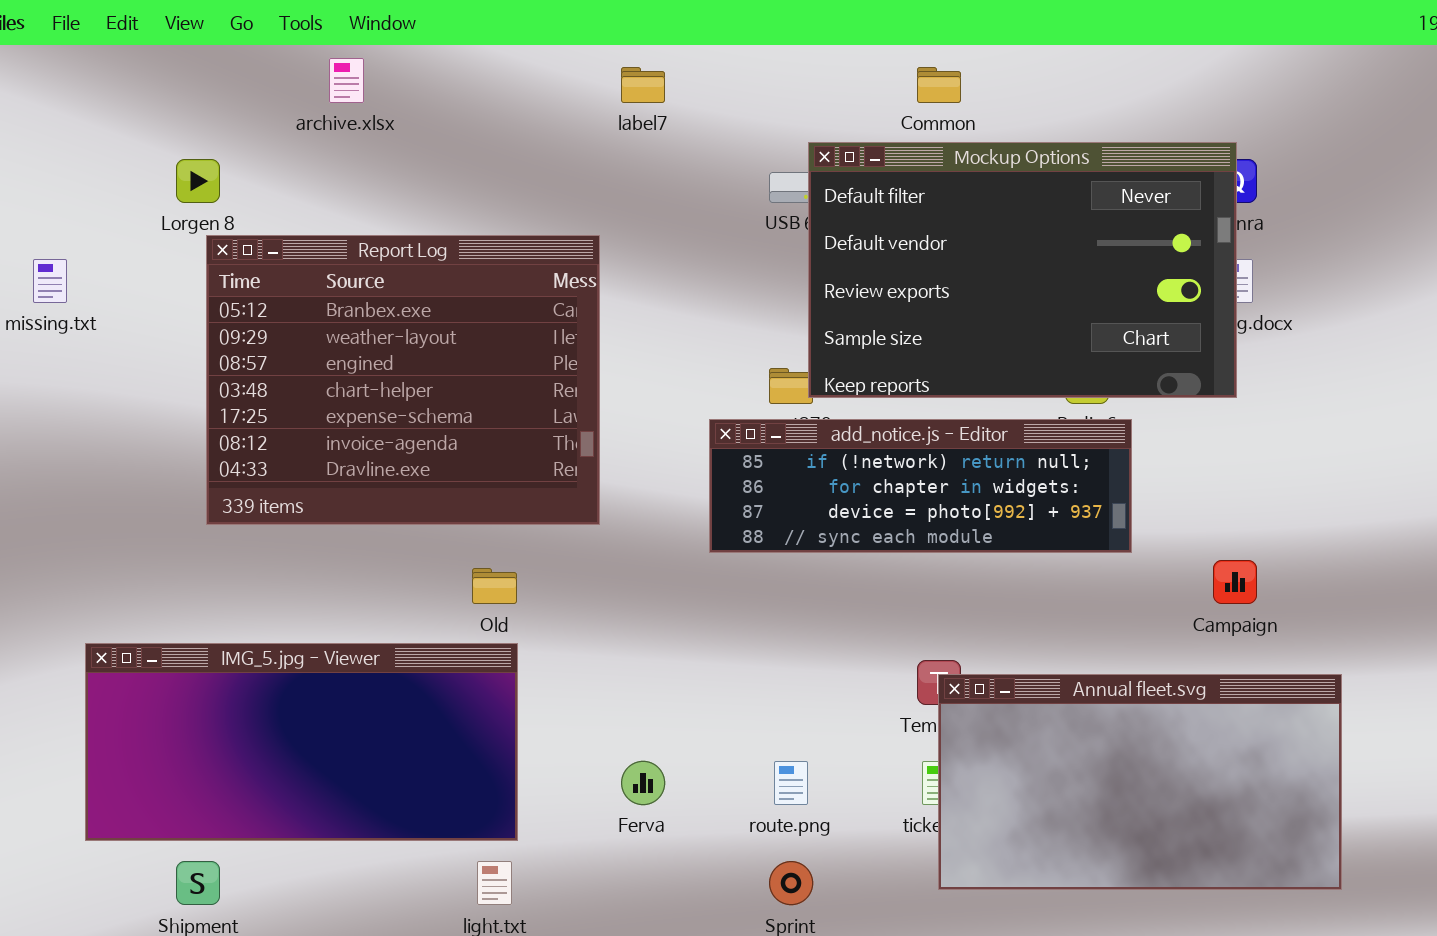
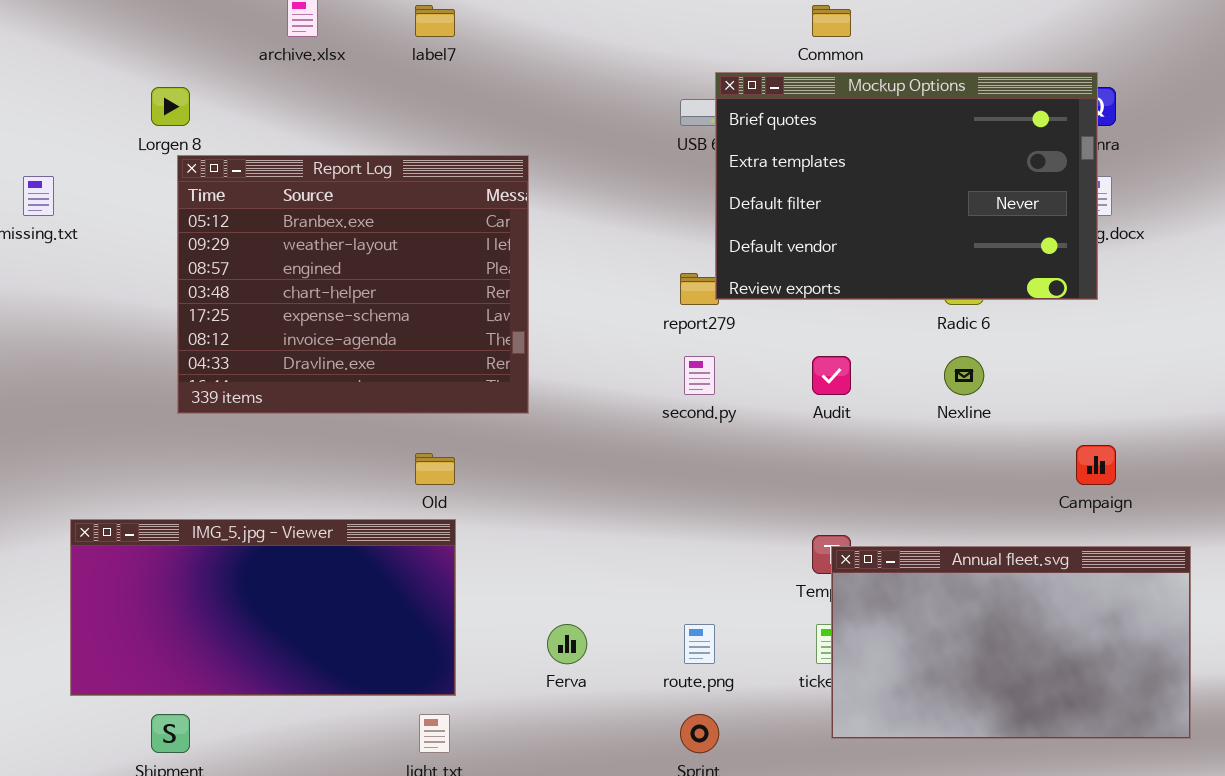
label7: [621,67,665,103] -> [415,5,455,37], moved
Mockup Options: [808,142,1237,398] -> [715,72,1098,300], scrolled up 2 rows
add_notice.js - Editor: [709,419,1132,553] -> none, closed

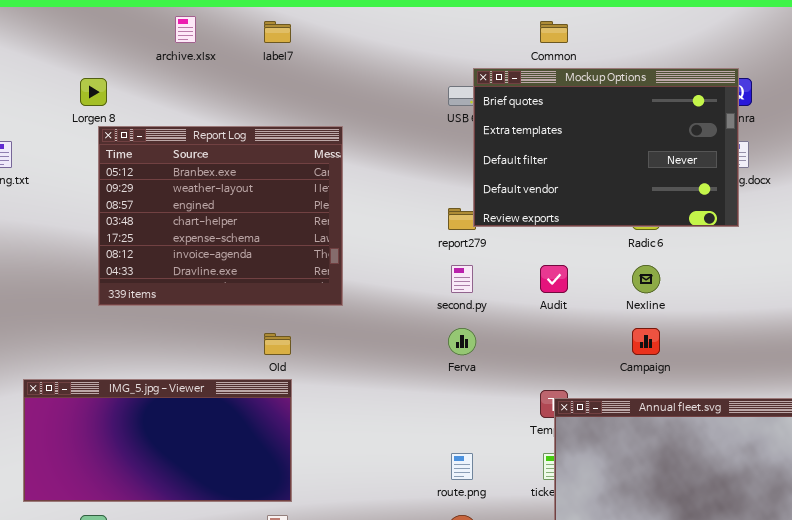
Campaign: [1076,445,1116,485] -> [632,328,660,355], moved
Ferva: [547,624,587,664] -> [448,328,476,355], moved

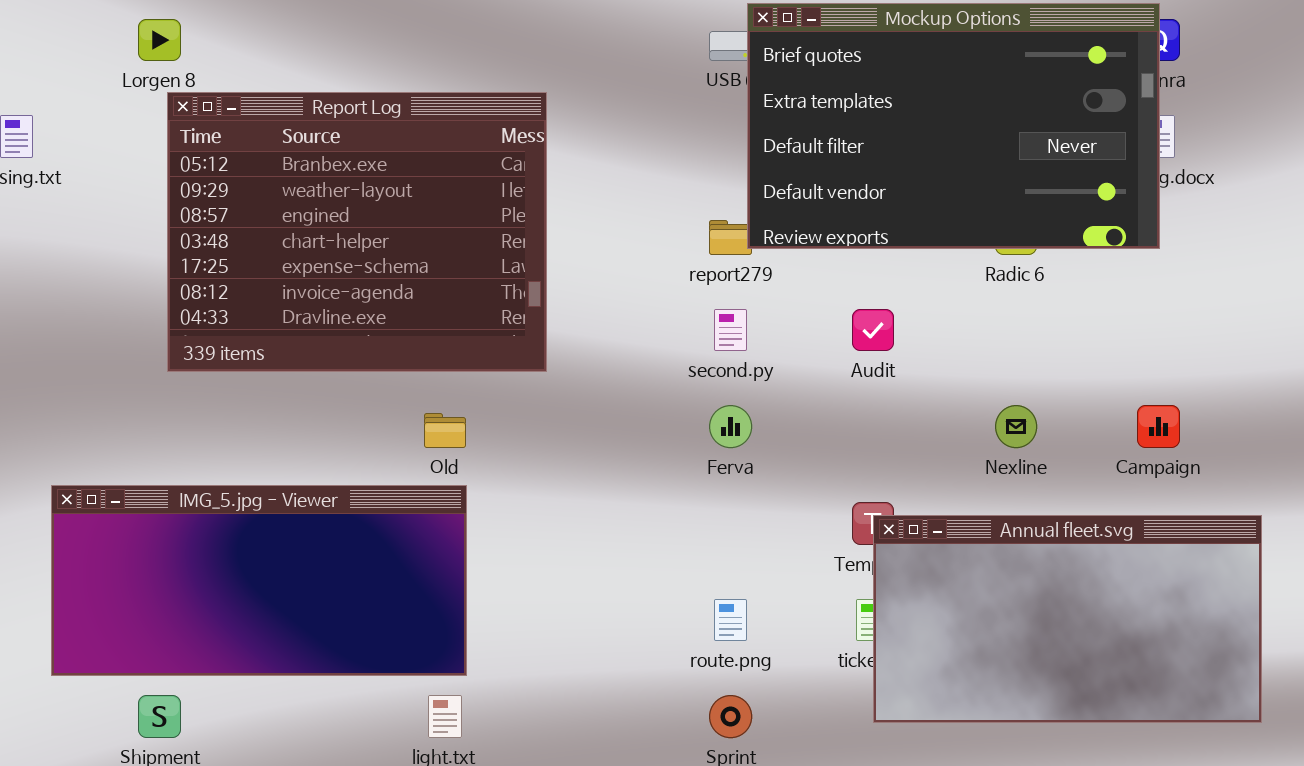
Nexline: [632,265,660,293] -> [995,405,1037,448], moved
Campaign: [632,328,660,355] -> [1137,405,1180,448], moved

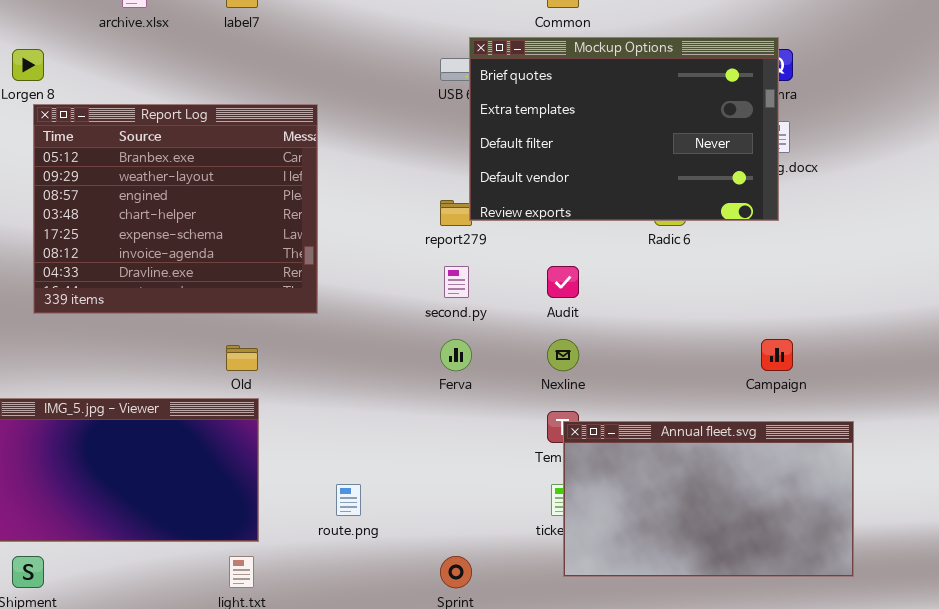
Nexline: [995,405,1037,448] -> [547,339,579,371], moved
route.png: [714,599,747,641] -> [336,484,361,516], moved

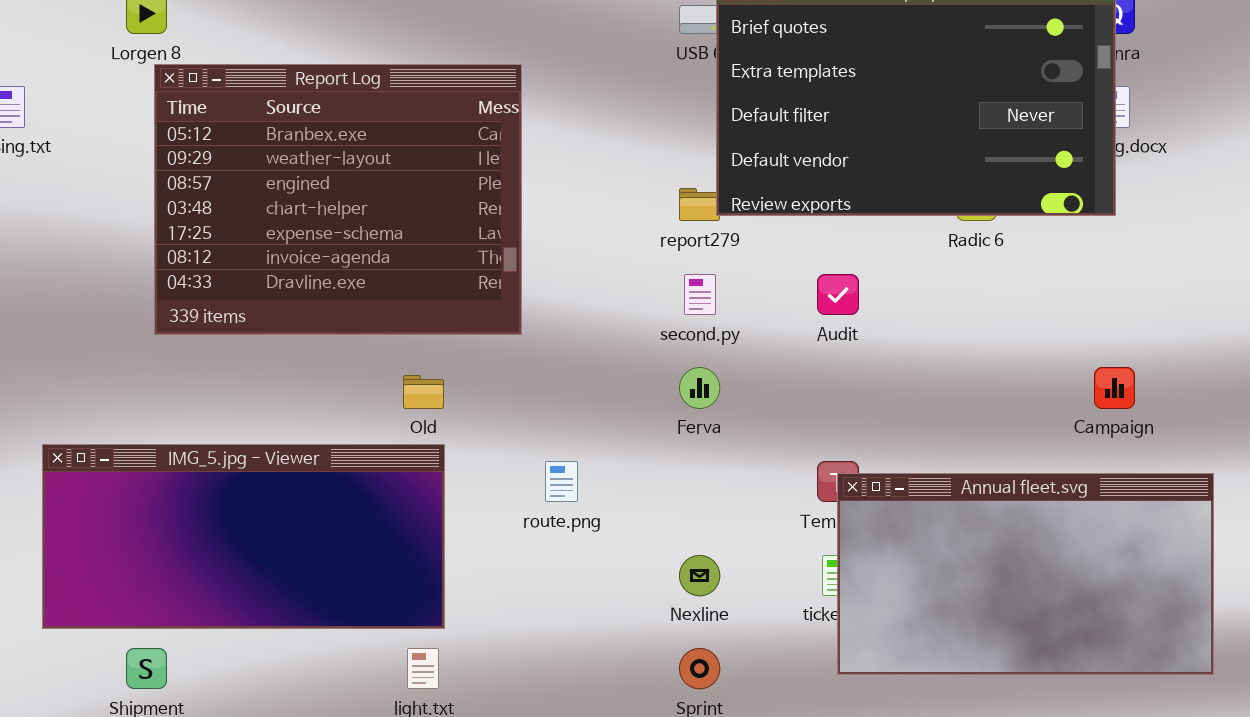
Nexline: [547,339,579,371] -> [679,555,720,596], moved
route.png: [336,484,361,516] -> [545,461,578,502], moved

